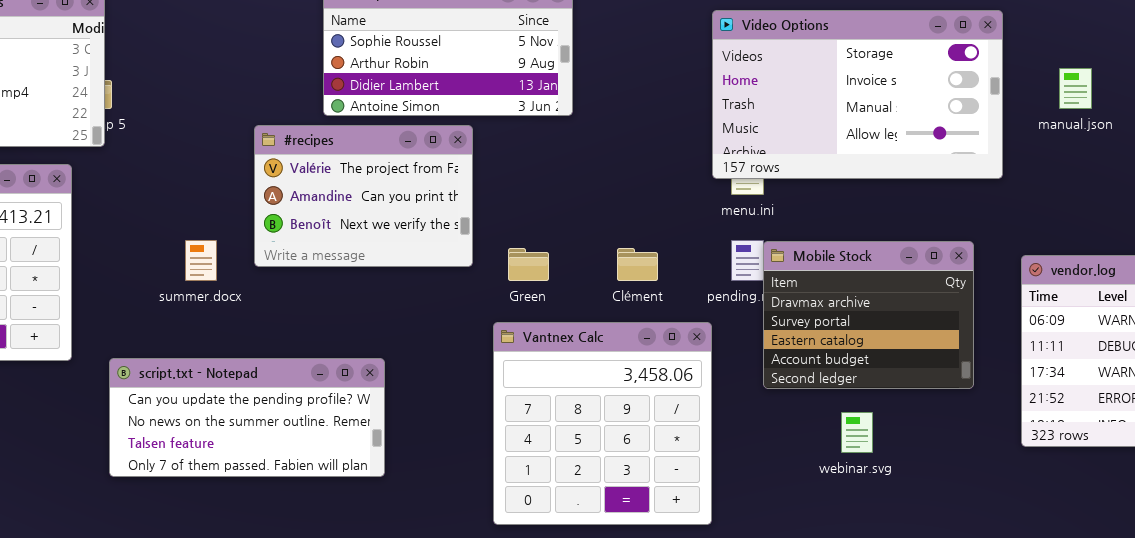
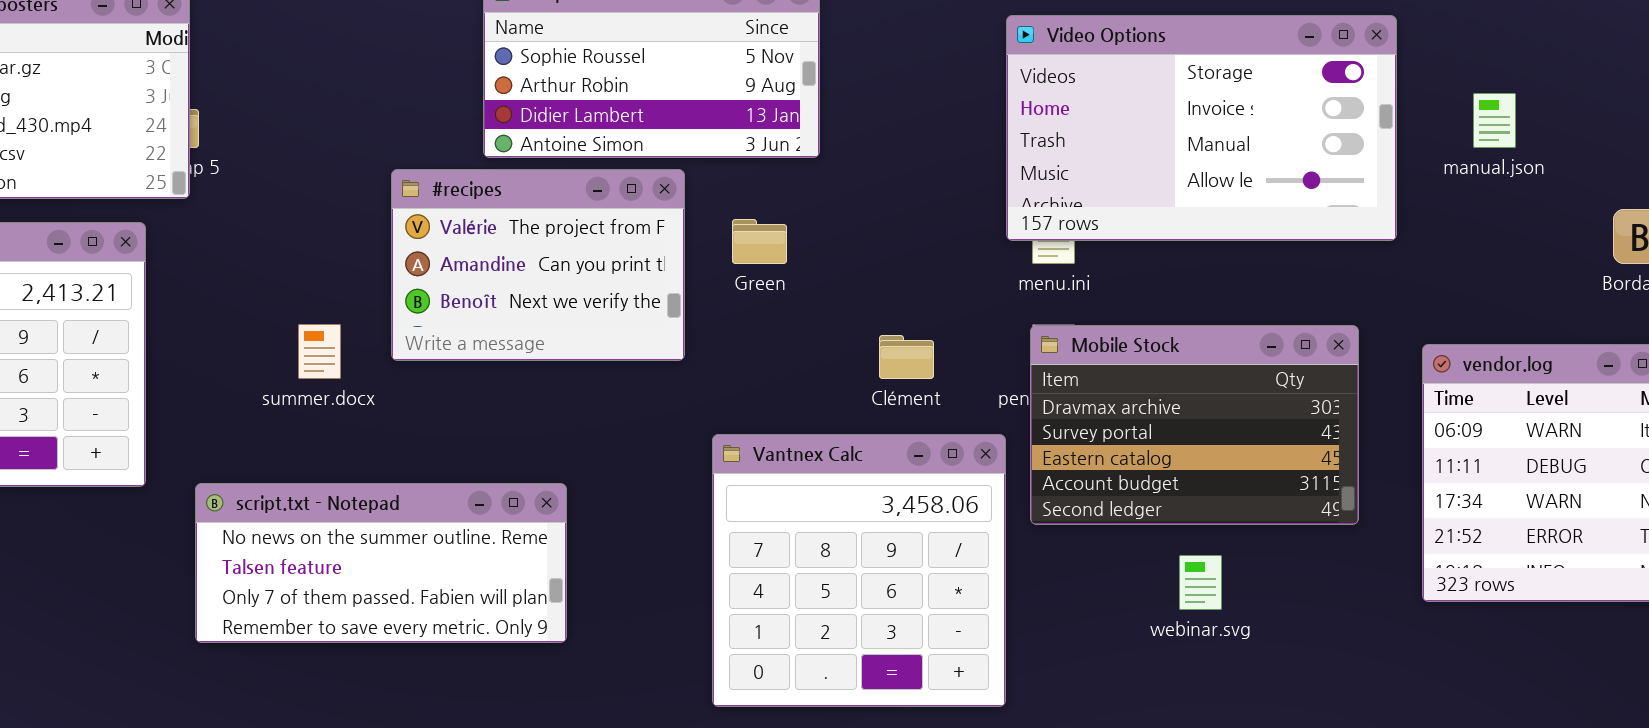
Mobile Stock: [763,241,974,389] -> [1030,325,1359,525], resized
Green: [508,248,549,281] -> [732,219,787,264], moved
script.txt - Notepad: [109,358,385,477] -> [195,483,567,643], scrolled down 1 row

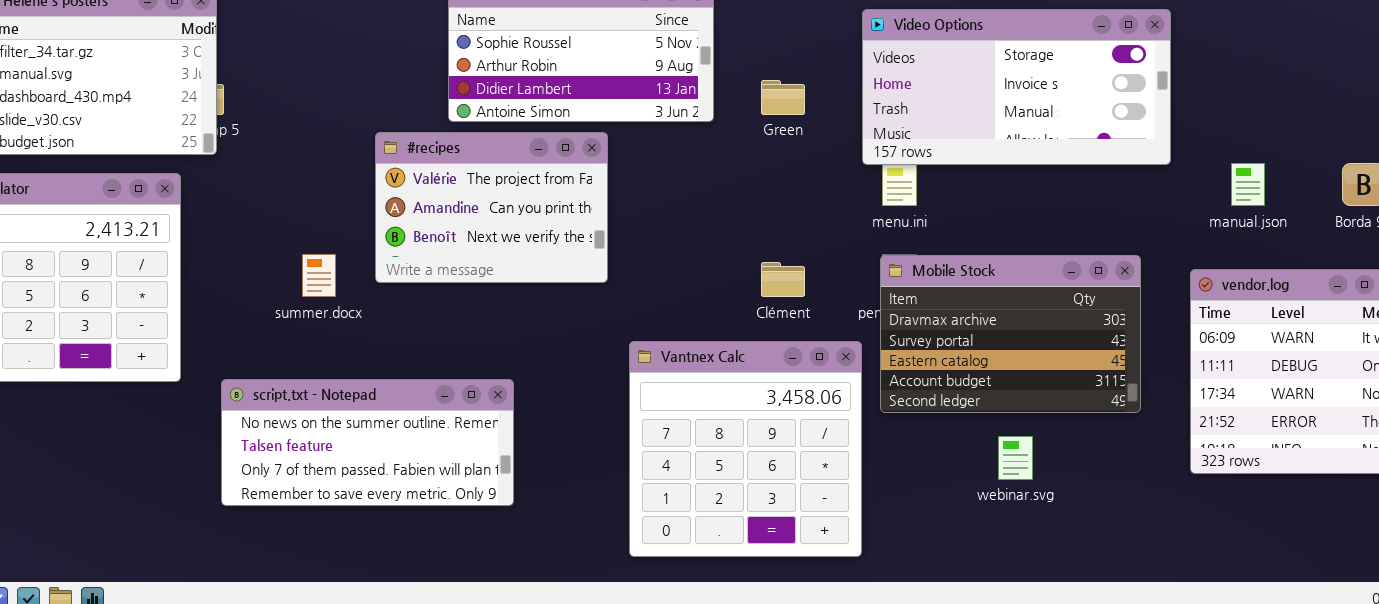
Video Options: [1006,15,1397,241] -> [862,9,1171,165], resized
manual.json: [1473,93,1516,148] -> [1231,163,1265,206], moved
Green: [732,219,787,264] -> [761,80,805,115], moved

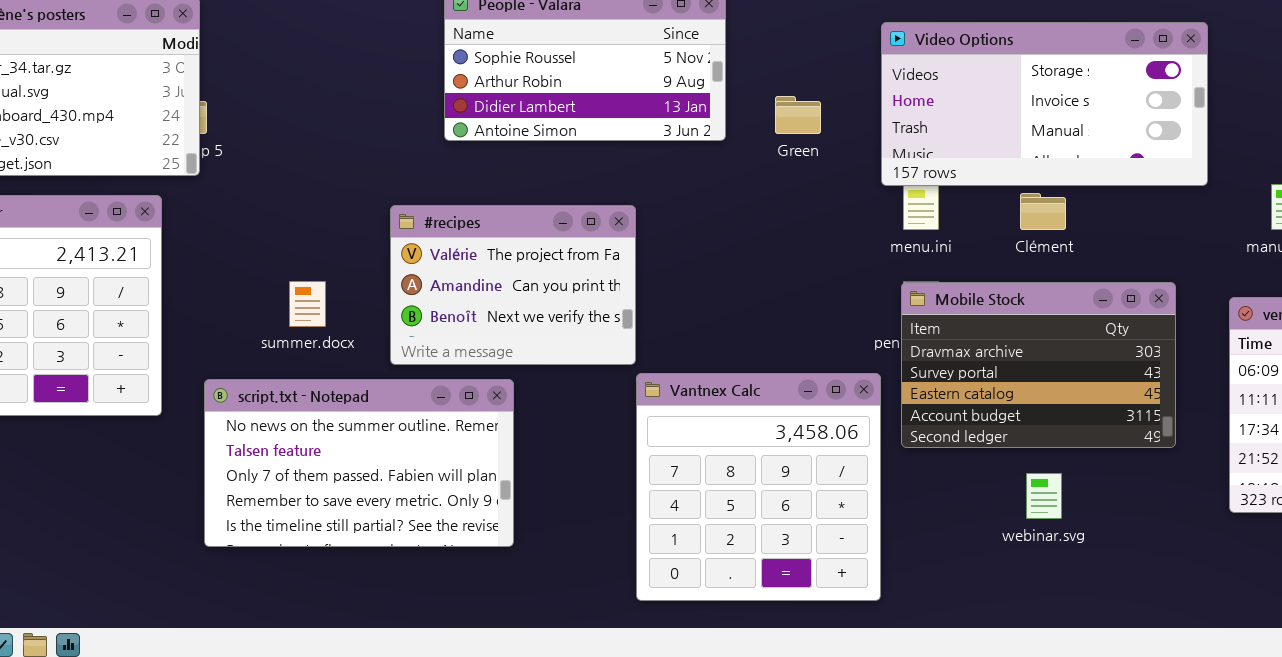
#recipes: [375,132,608,283] -> [390,205,636,365], moved
Clément: [761,262,805,297] -> [1020,193,1066,230], moved
script.txt - Notepad: [221,379,514,506] -> [204,379,514,547], resized

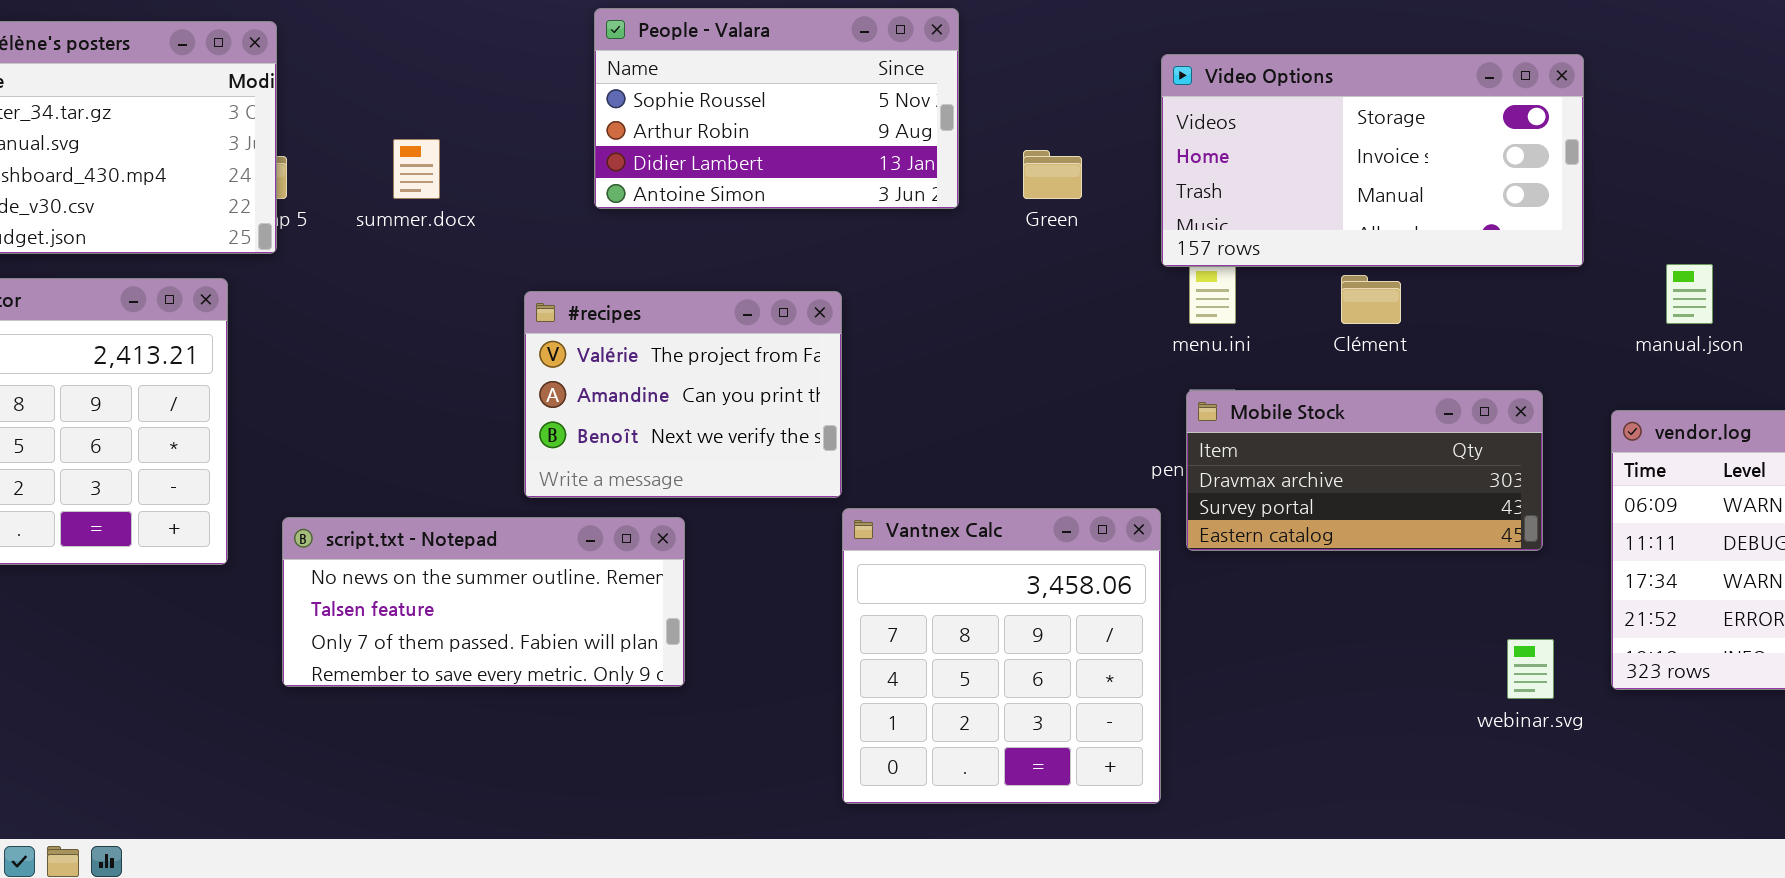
summer.docx: [289,281,326,327] -> [393,139,440,199], moved
Mobile Stock: [901,282,1176,448] -> [1186,390,1543,551], resized
script.txt - Notepad: [204,379,514,547] -> [282,517,685,687], resized
webinar.svg: [1026,473,1062,519] -> [1507,639,1554,699], moved

